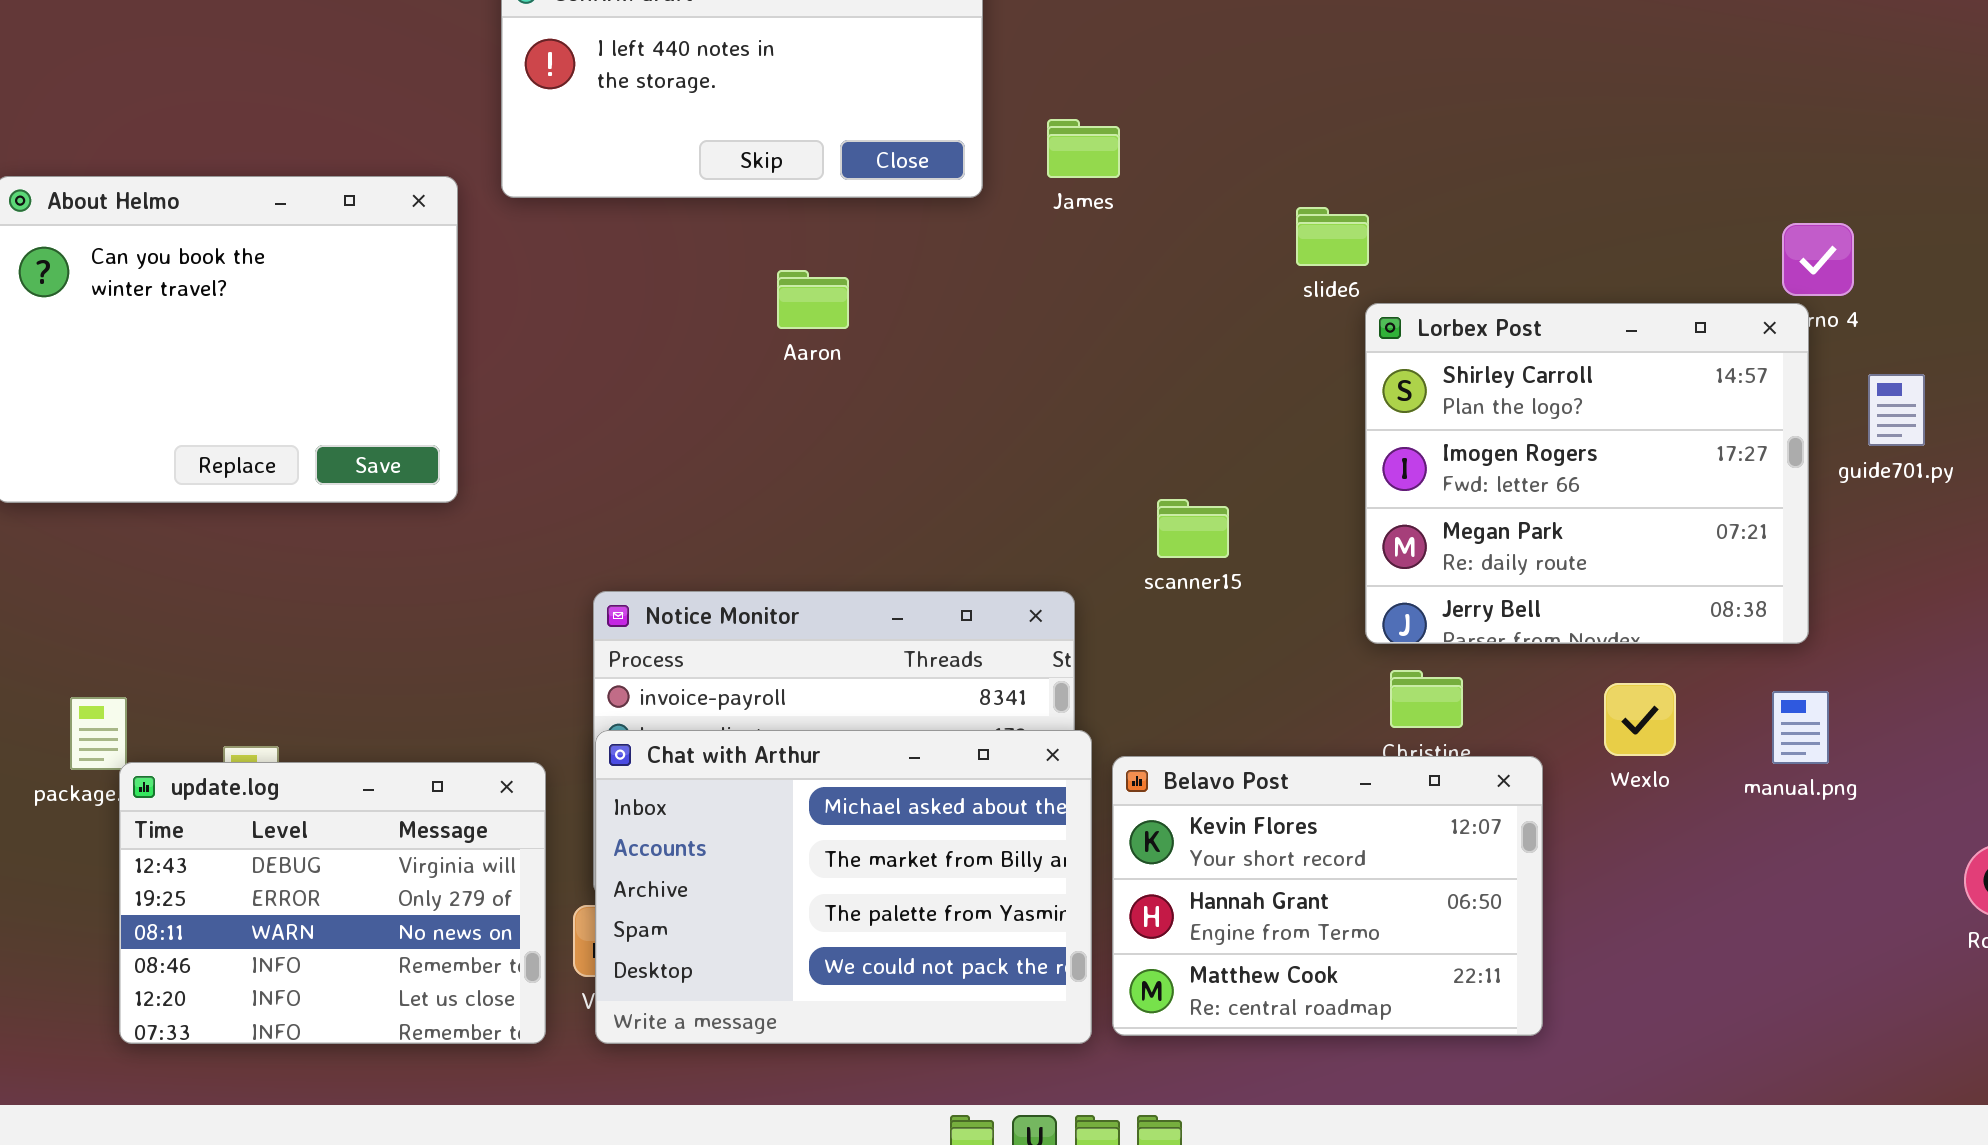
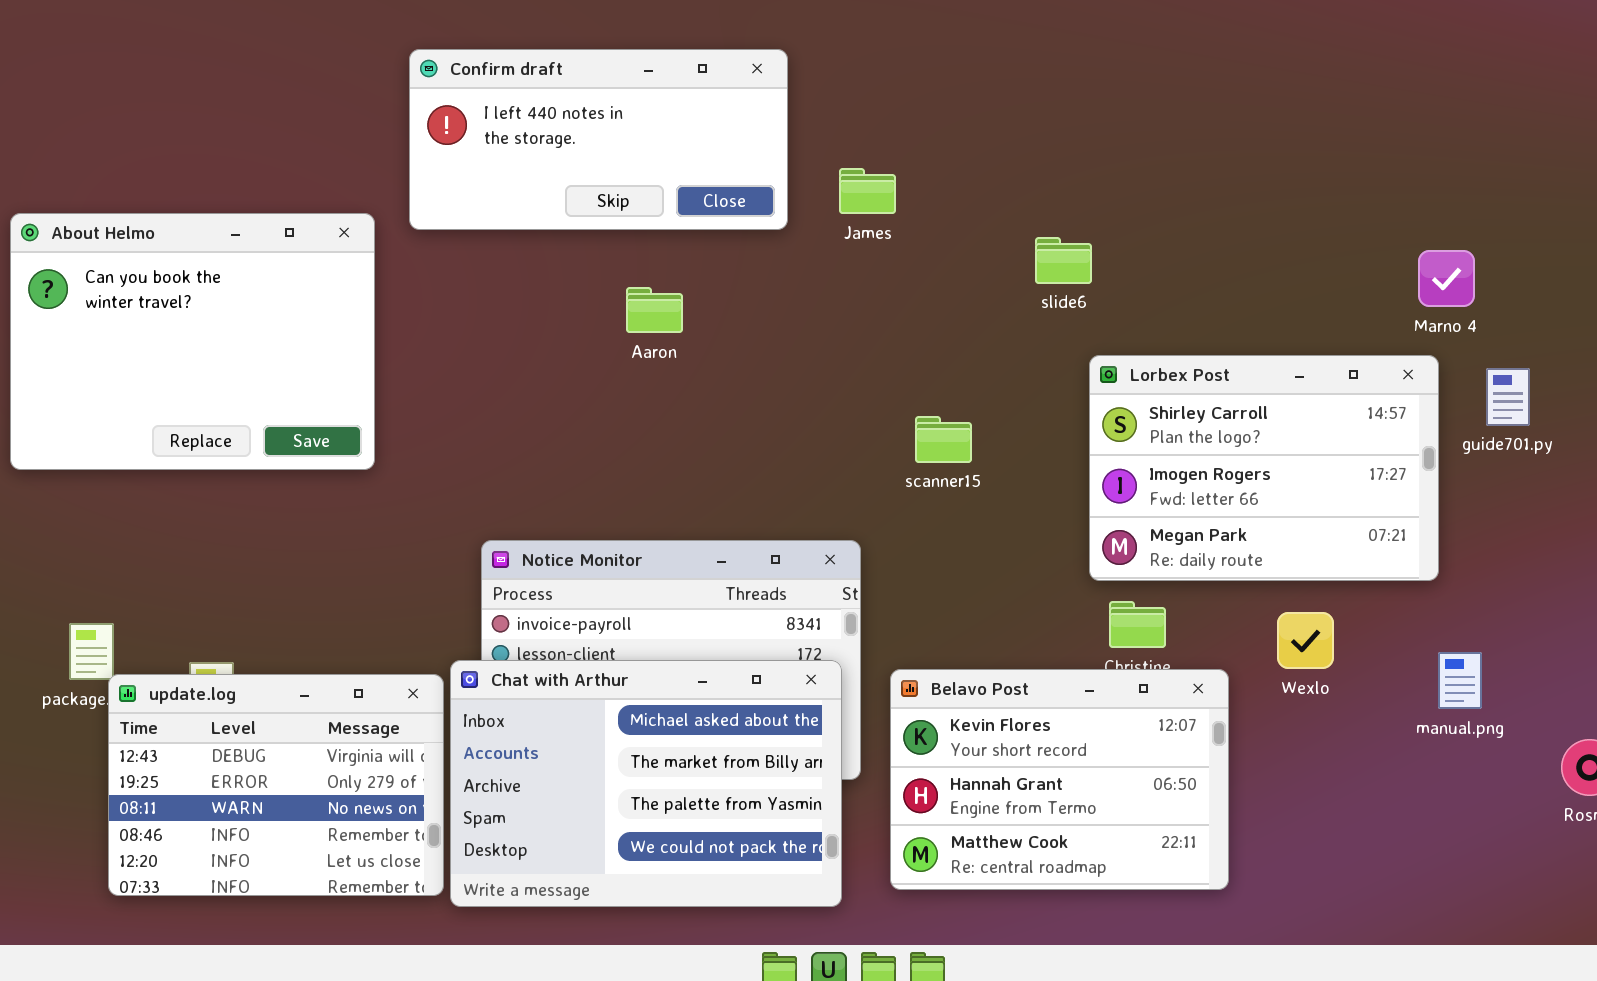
Lorbex Post: [1365,303,1809,644] -> [1089,355,1439,581], resized
scanner15: [1157,499,1229,558] -> [915,416,972,463], moved
manual.png: [1772,691,1829,764] -> [1438,652,1482,709], moved
Chat with Arthur: [595,730,1092,1044] -> [450,660,842,907], moved

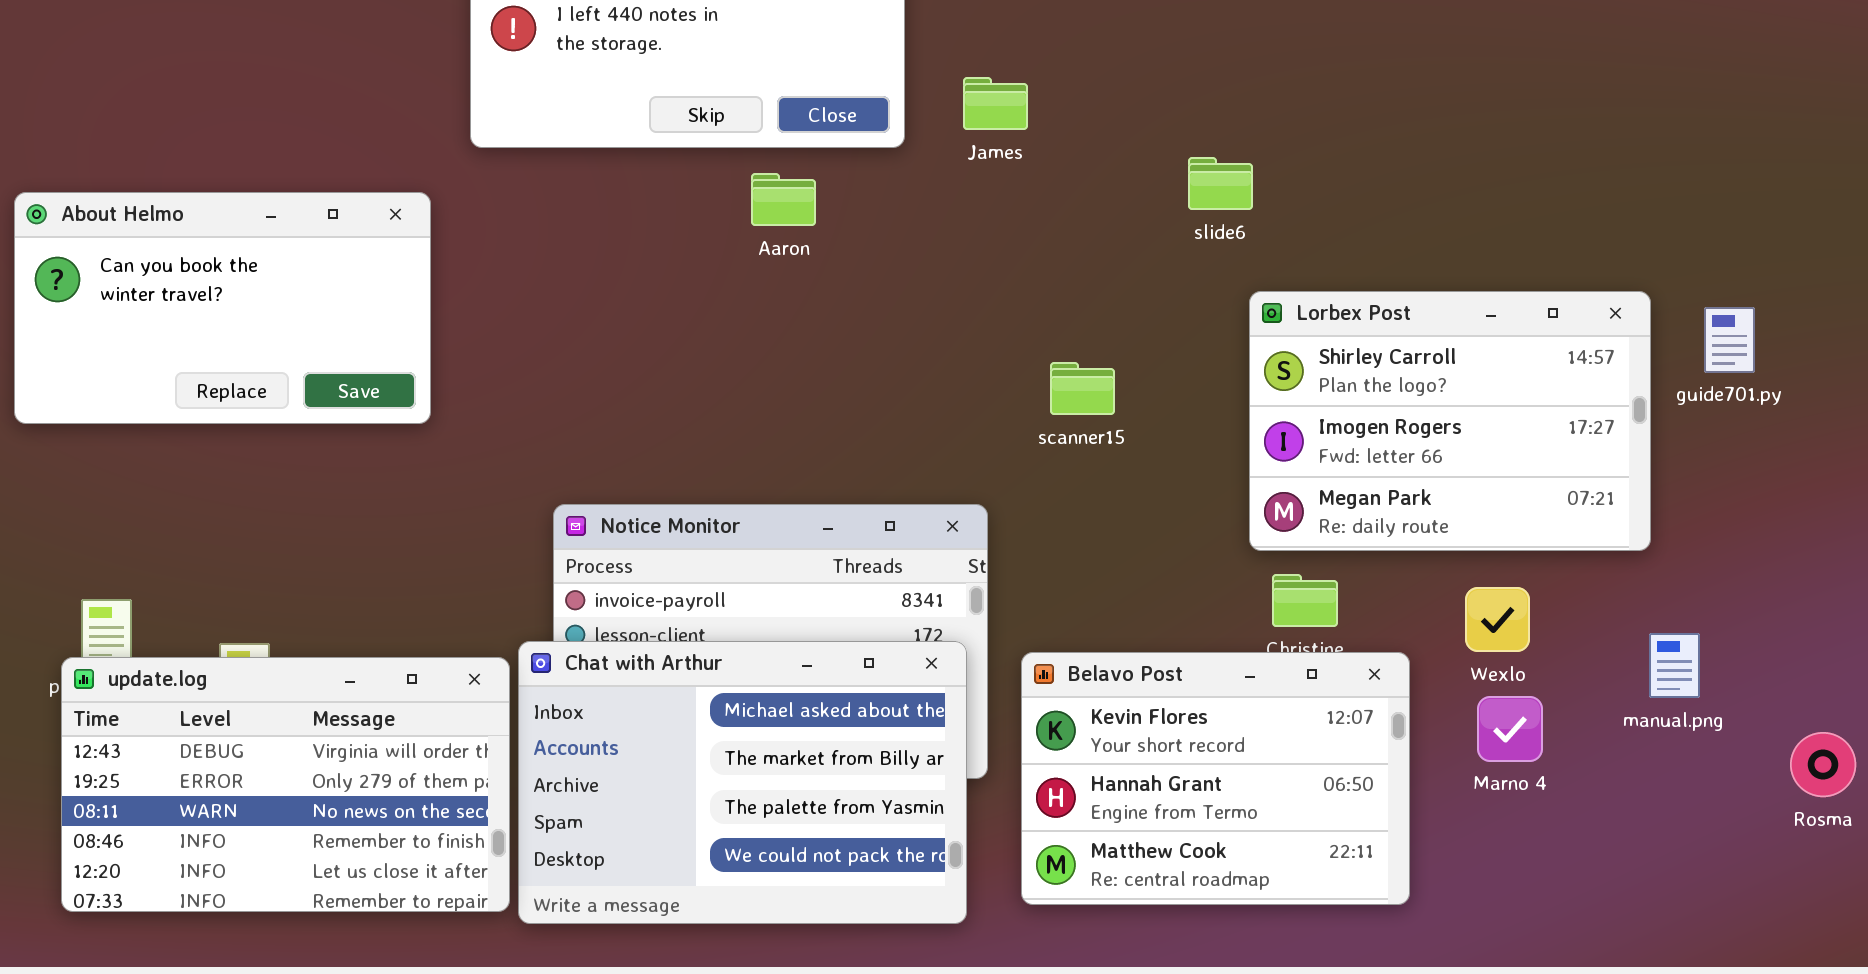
About Helmo: [10,213,375,470] -> [14,192,431,424], resized
Marno 4: [1418,250,1475,307] -> [1477,696,1543,762], moved
Aaron: [626,287,683,333] -> [751,173,816,226], moved
update.log: [108,674,444,896] -> [61,657,510,912], resized

